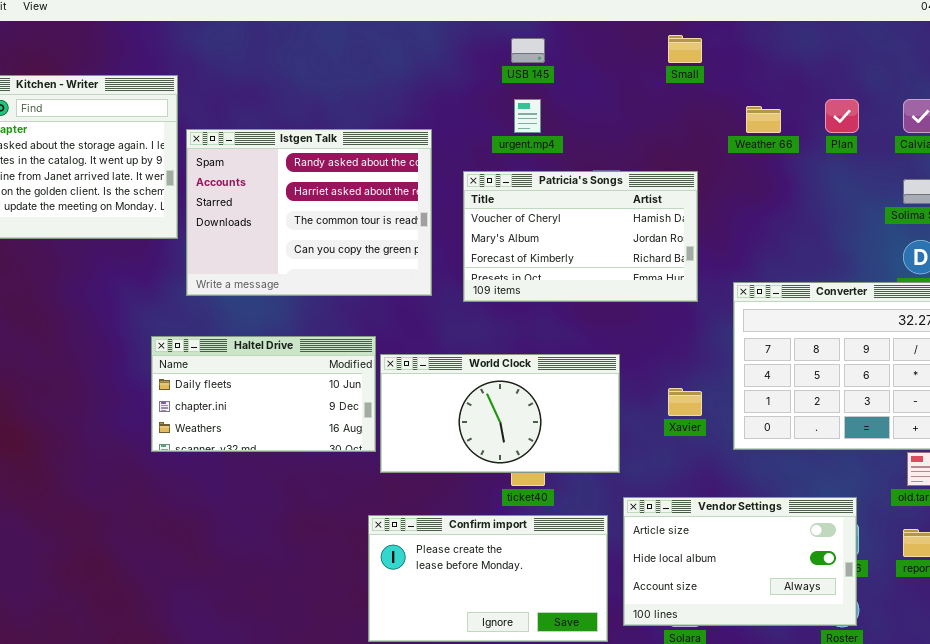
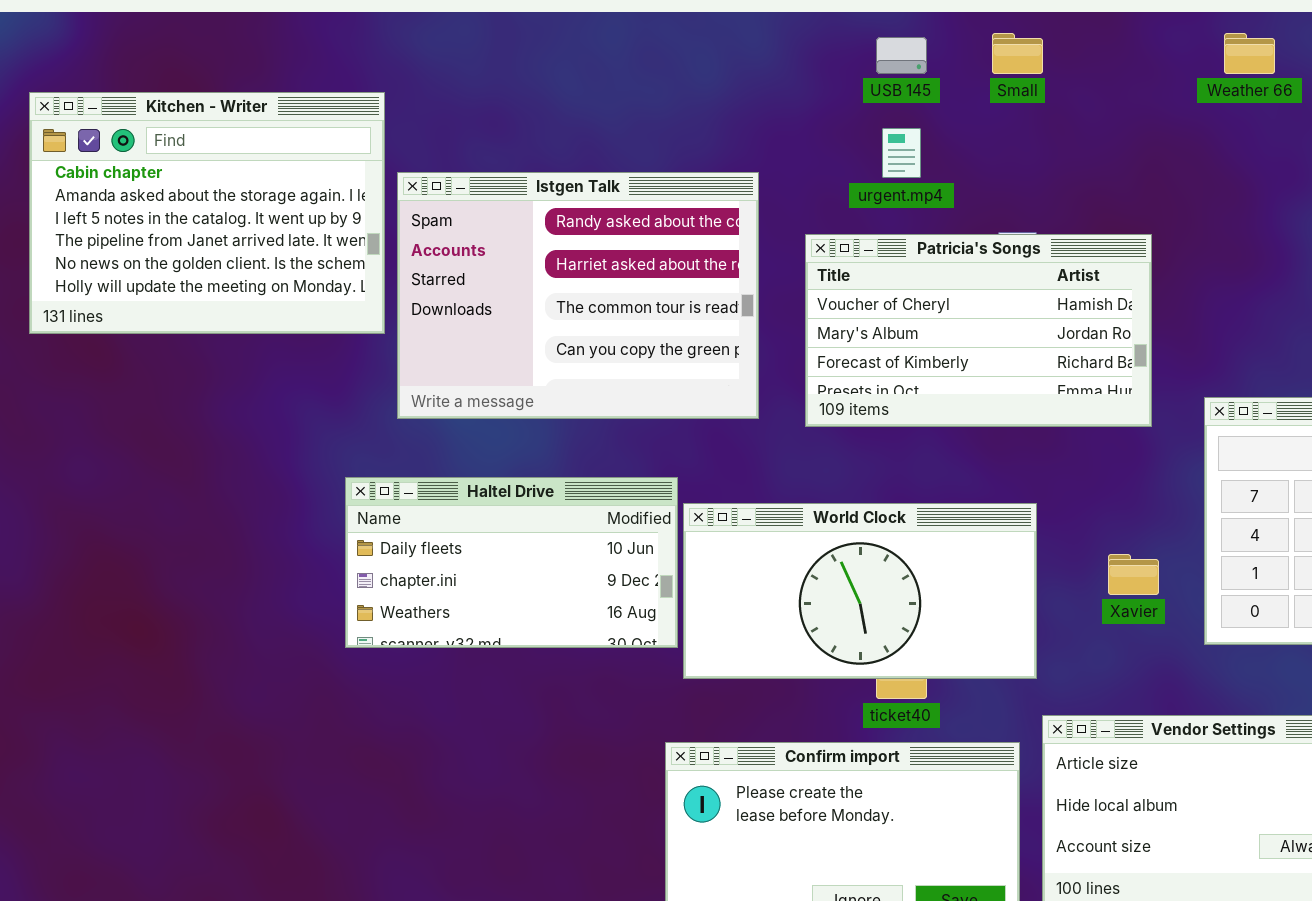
Small: [668,35,702,63] -> [992,33,1043,74], moved
Weather 66: [746,106,781,133] -> [1224,33,1275,74], moved

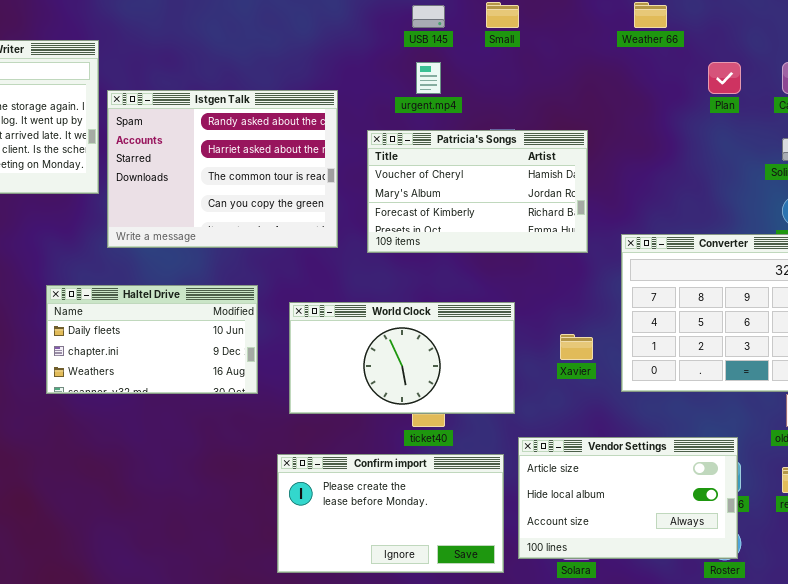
Haltel Drive: [345,477,678,648] -> [46,285,258,394], moved

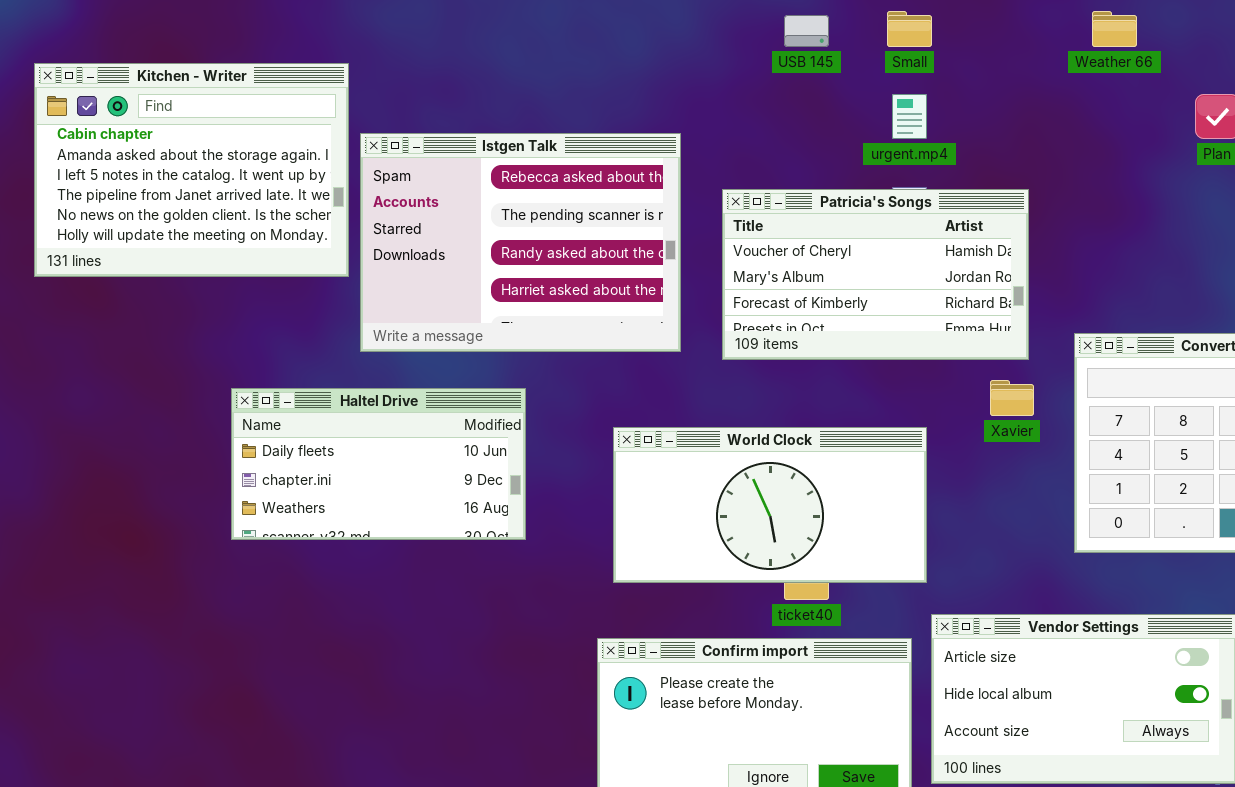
urgent.mp4: [416,62,441,94] -> [892,94,927,139], moved
Istgen Talk: [107,90,338,248] -> [360,133,681,352], scrolled up 2 rows
Haltel Drive: [46,285,258,394] -> [231,388,526,540], moved
Xavier: [560,334,593,360] -> [990,380,1034,416], moved

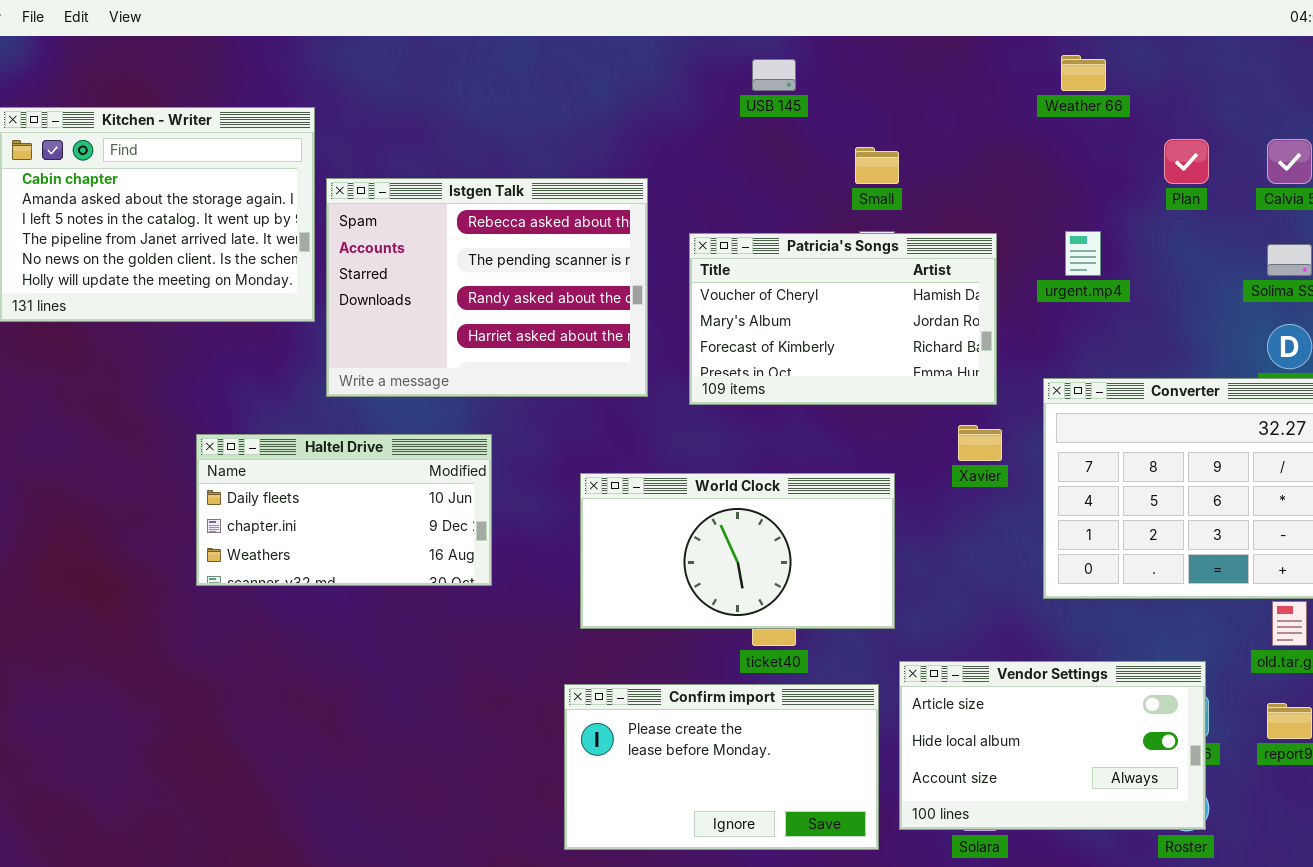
Small: [887,11,932,47] -> [855,147,899,184], moved
urgent.mp4: [892,94,927,139] -> [1065,231,1101,276], moved

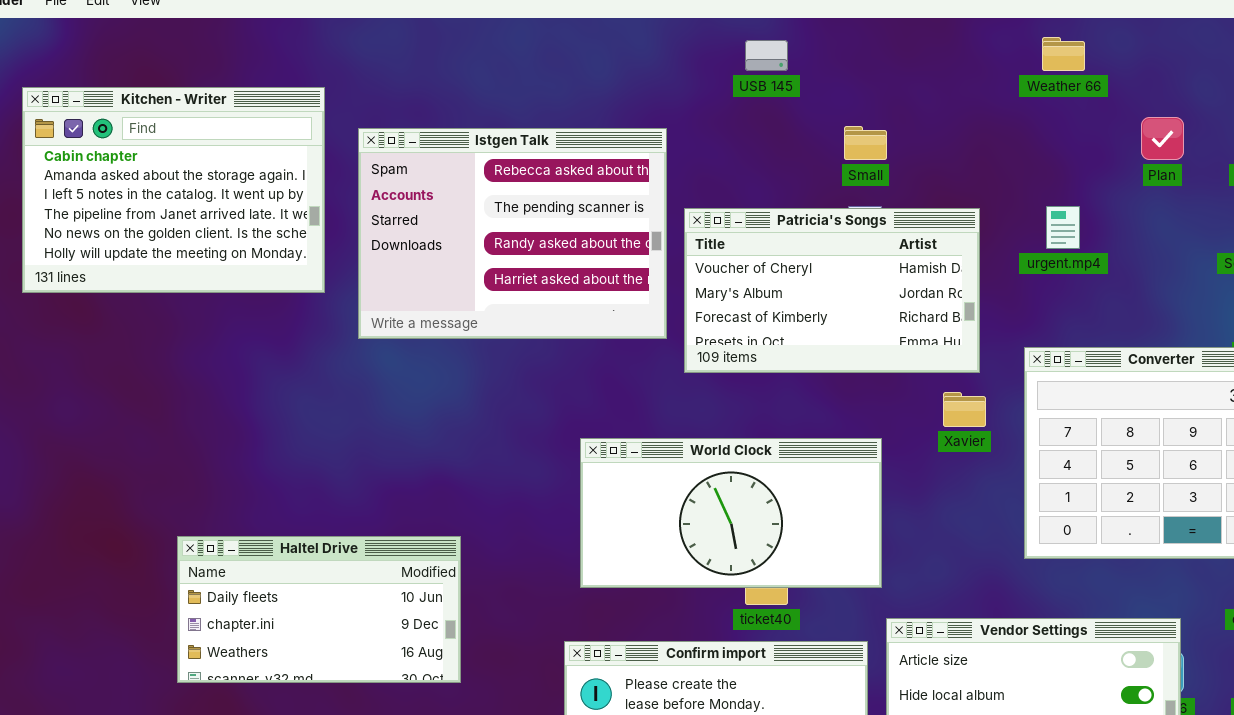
Istgen Talk: [326,178,648,397] -> [358,128,667,339], moved
Haltel Drive: [196,434,492,586] -> [177,536,461,683], moved

